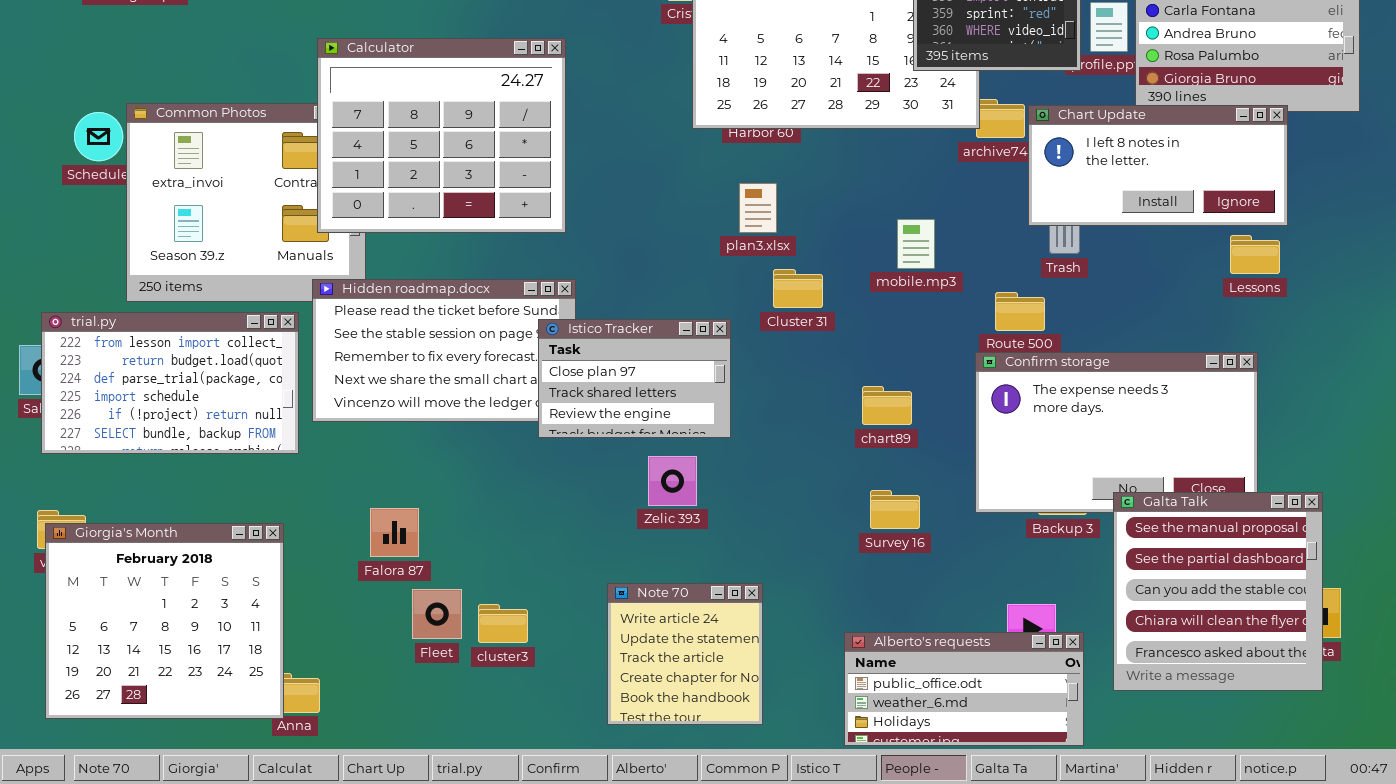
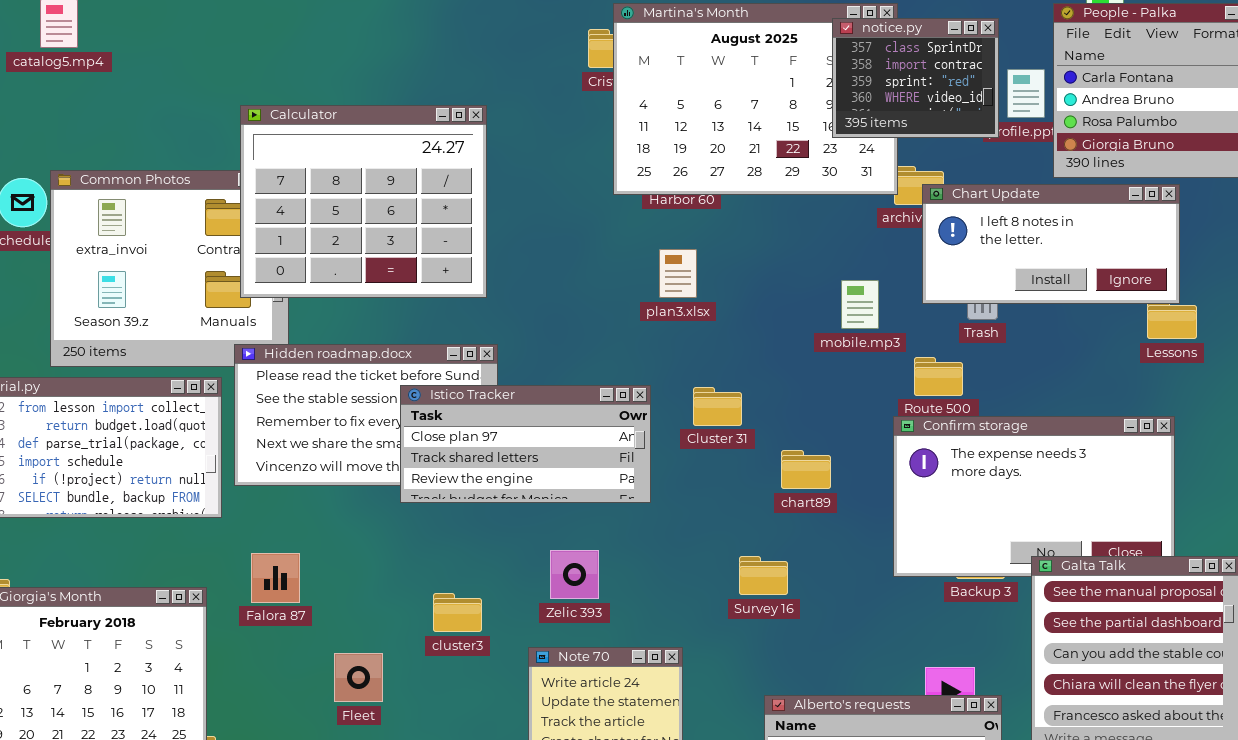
Chart Update: [1028,105,1288,226] -> [922,184,1180,304], moved
mobile.mp3: [897,219,935,269] -> [841,280,879,329], moved
Cluster 31: [773,269,823,308] -> [693,387,742,426], moved
Istico Tracker: [538,319,731,438] -> [400,385,651,503], resized
Zelic 393: [648,456,697,506] -> [550,550,599,599], moved
Survey 16: [870,490,920,529] -> [739,556,788,595], moved
Falora 87: [370,508,419,557] -> [251,553,300,603], moved
cluster3: [478,604,528,643] -> [433,593,482,632], moved

